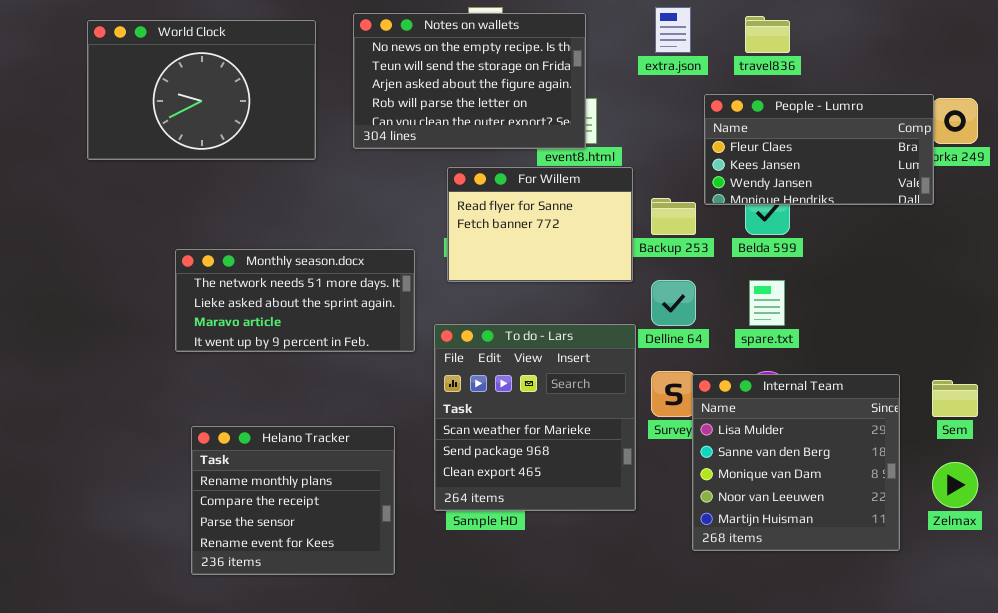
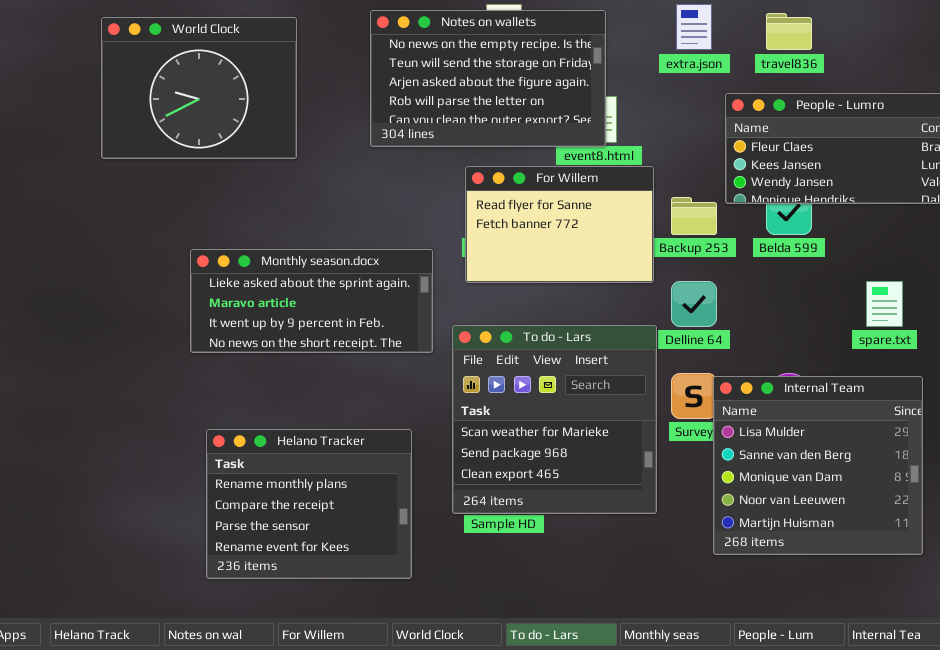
World Clock: [87,20,316,160] -> [101,17,297,159], resized
Monthly season.docx: [175,249,415,352] -> [190,249,433,353], scrolled down 1 row
spare.txt: [749,280,785,326] -> [866,281,903,327], moved

